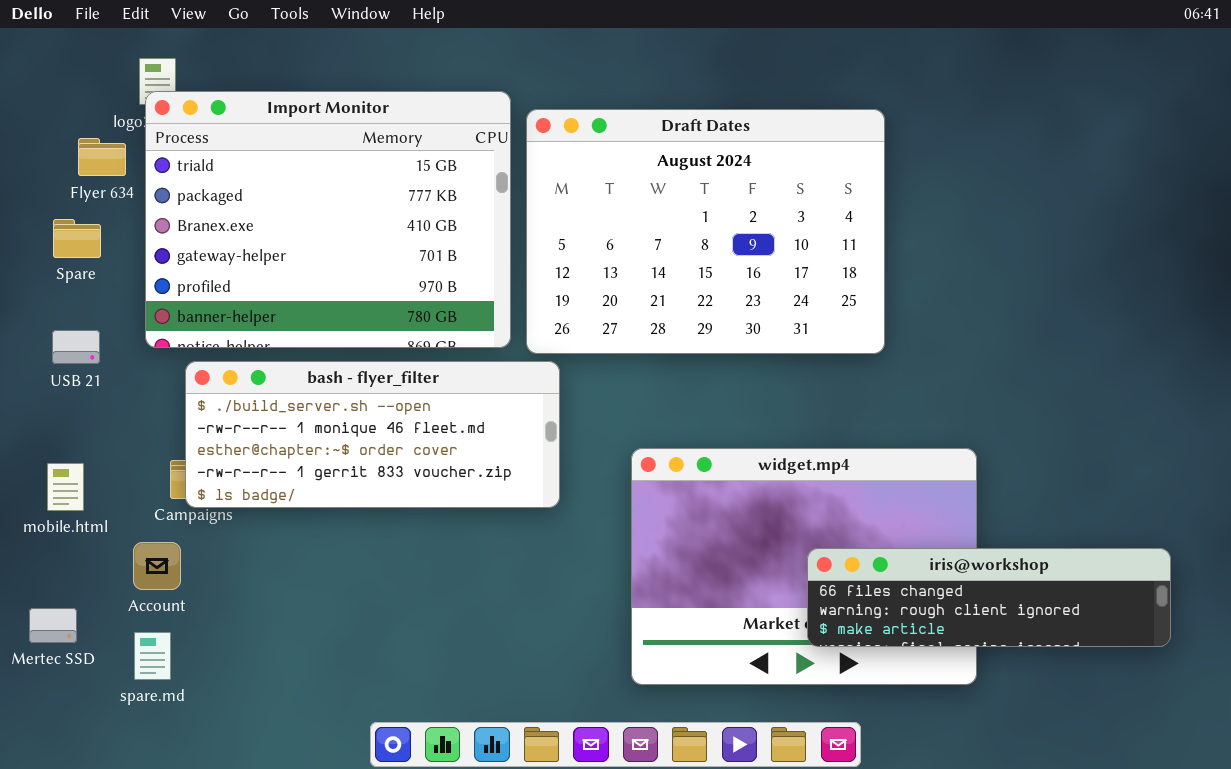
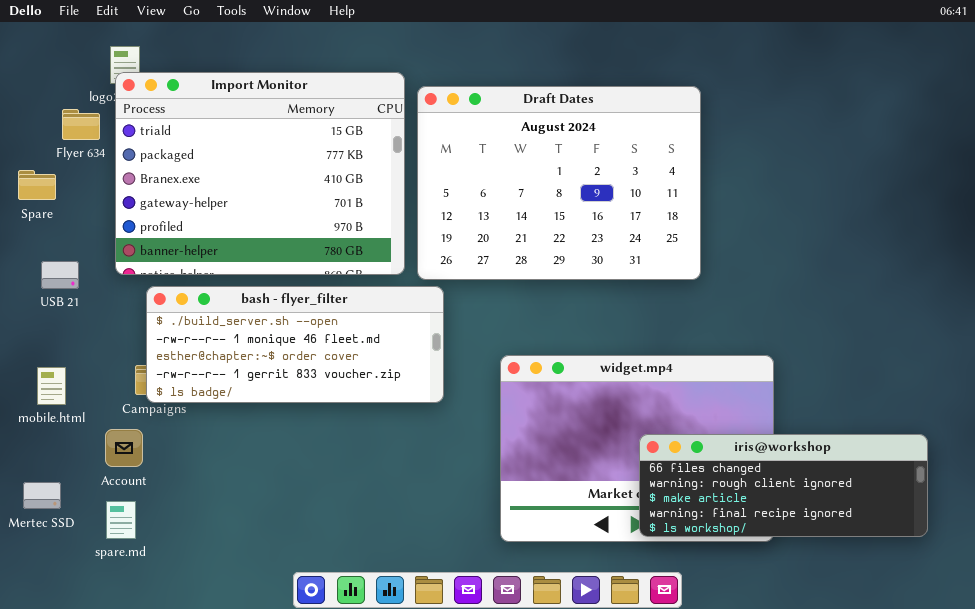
Spare: [53,219,101,258] -> [18,170,56,200], moved
iris@workshop: [807,548,1171,647] -> [639,434,928,537], resized

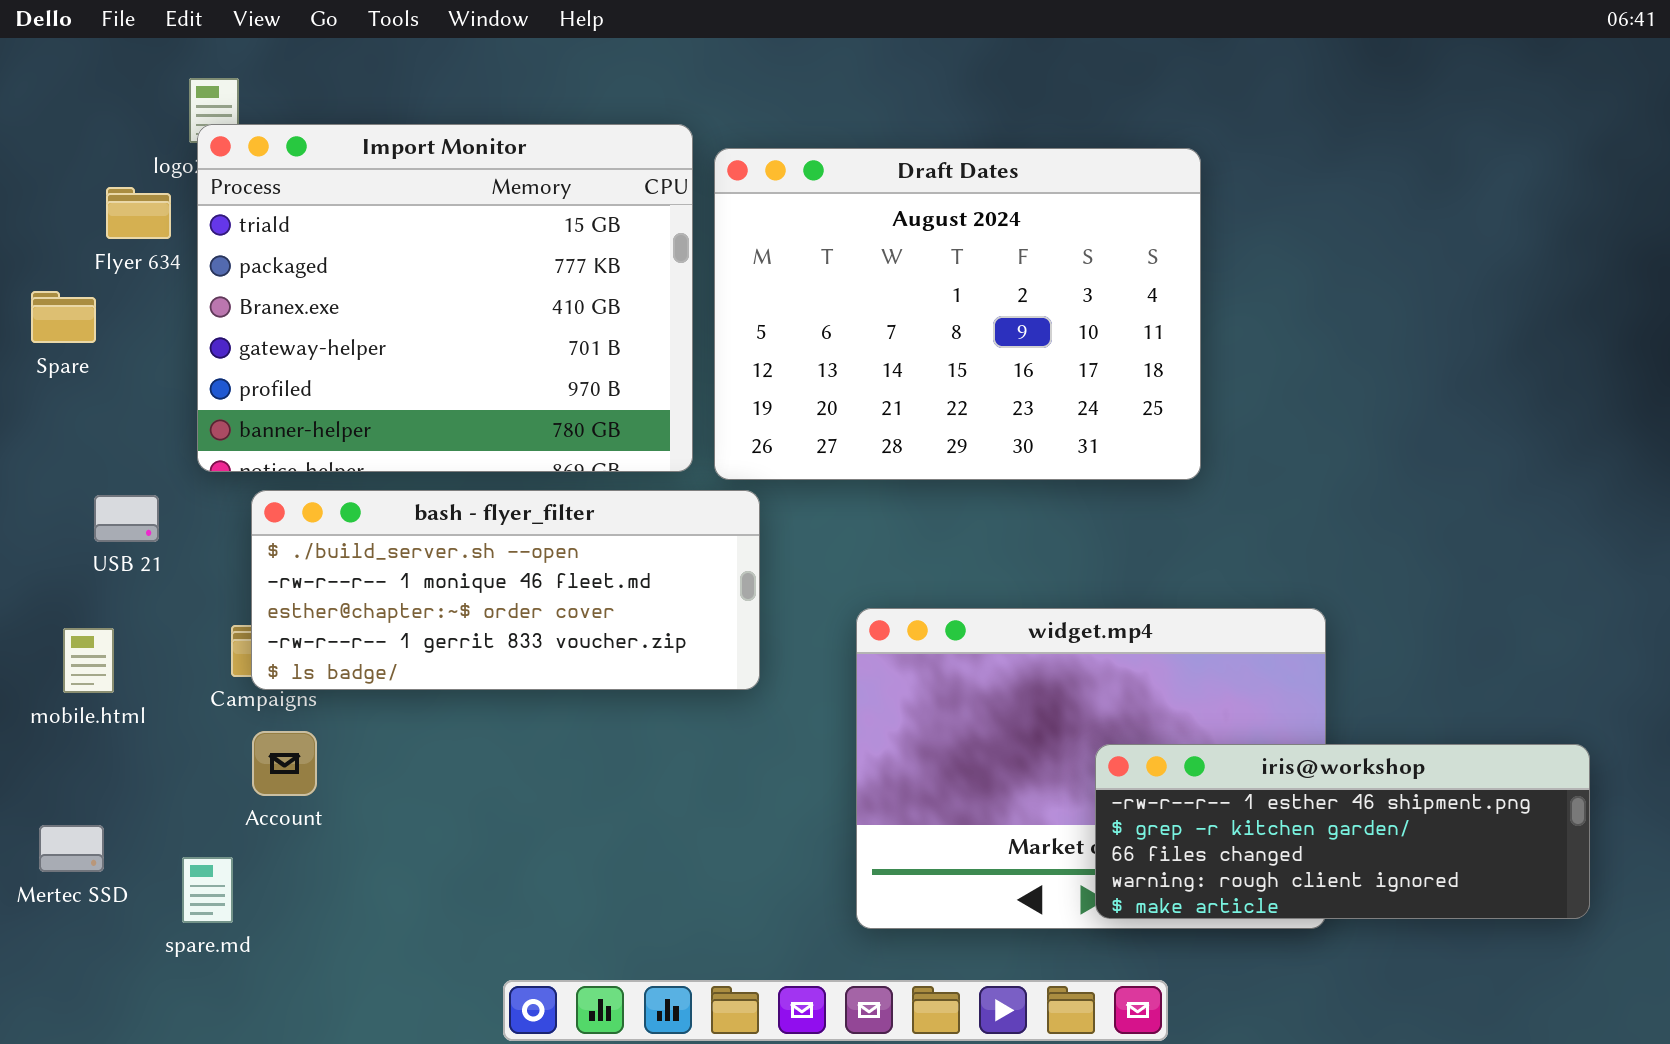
USB 21: [41,261,79,289] -> [94,495,159,542], moved
Account: [105,429,143,467] -> [252,731,317,796], moved
iris@workshop: [639,434,928,537] -> [1095,744,1590,919], scrolled up 2 rows

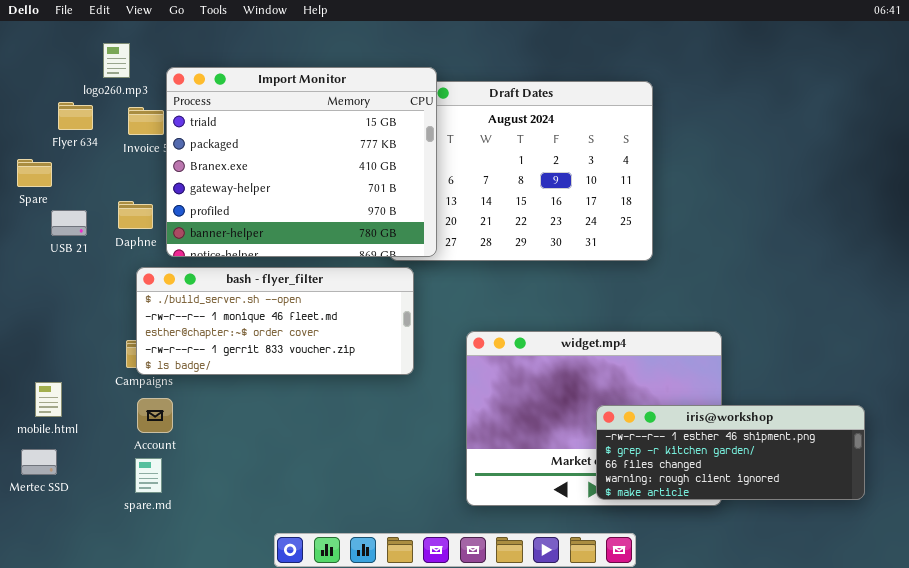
Import Monitor: [197,124,693,472] -> [166,67,437,257], moved
USB 21: [94,495,159,542] -> [51,210,87,236], moved
mobile.html: [63,628,114,693] -> [35,382,62,417], moved
spare.md: [182,857,233,923] -> [135,458,162,493], moved

